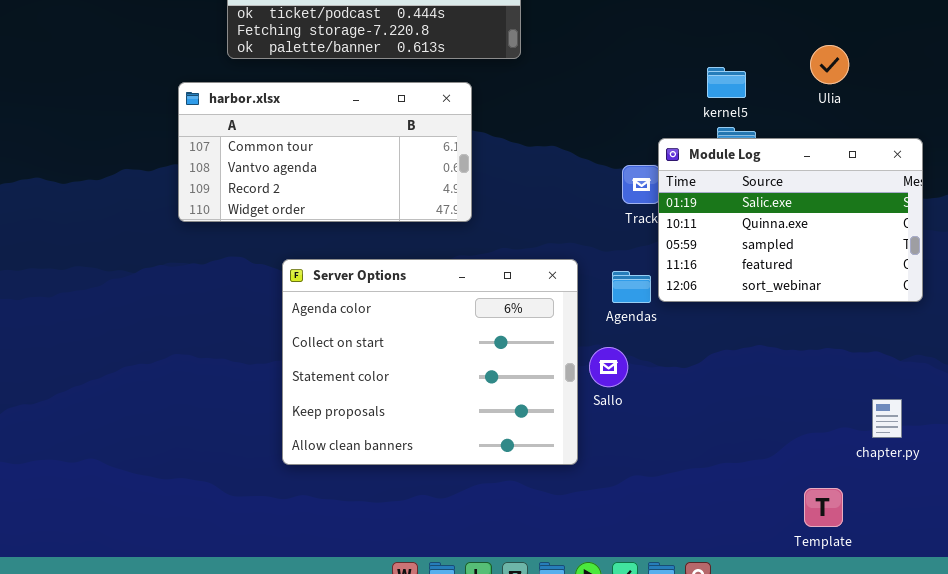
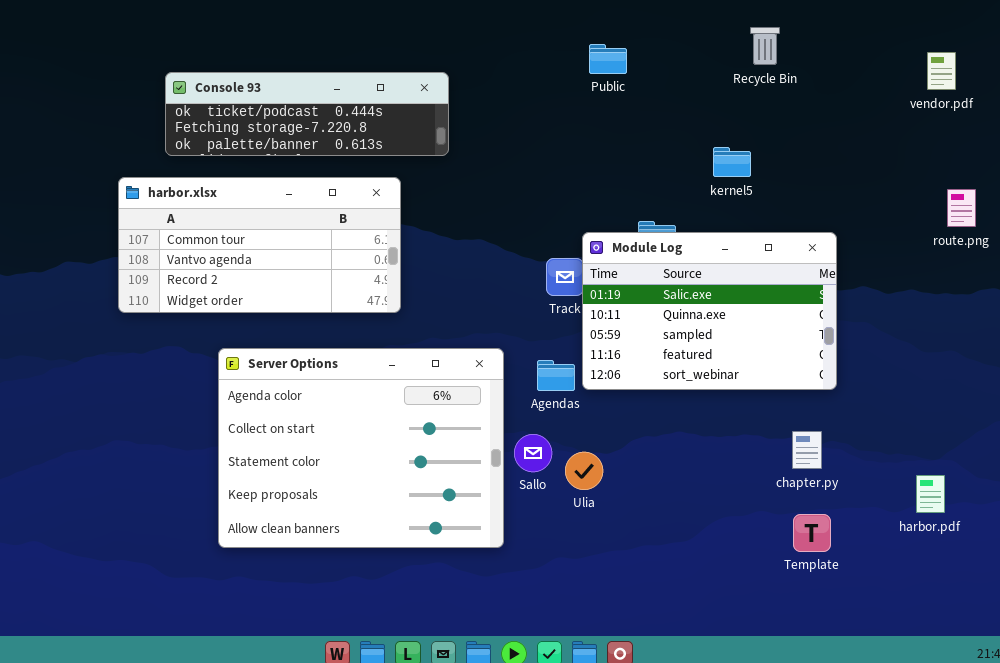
Ulia: [810,45,849,84] -> [565,452,603,490], moved
kernel5: [707,67,746,98] -> [713,147,751,177], moved
chapter.py: [872,399,902,438] -> [792,431,822,469], moved
Template: [804,488,843,527] -> [793,514,831,552], moved

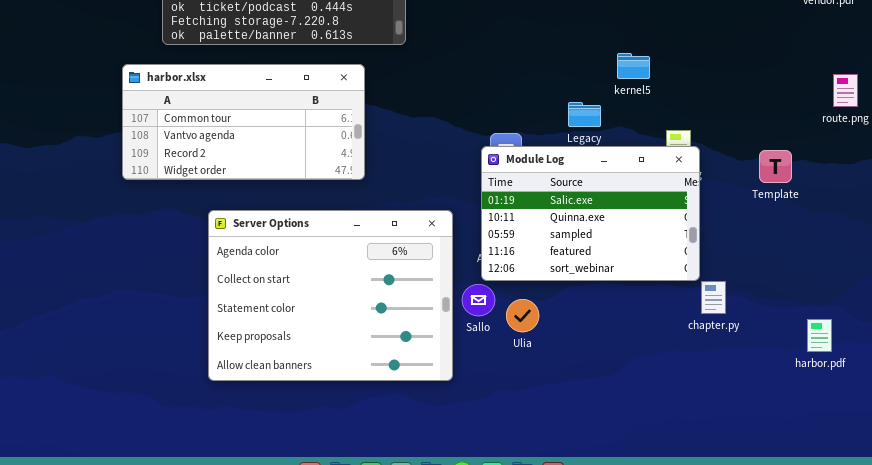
kernel5: [713,147,751,177] -> [617,53,650,79], moved
Module Log: [582,232,837,390] -> [481,146,700,281], moved
Template: [793,514,831,552] -> [759,150,792,183], moved

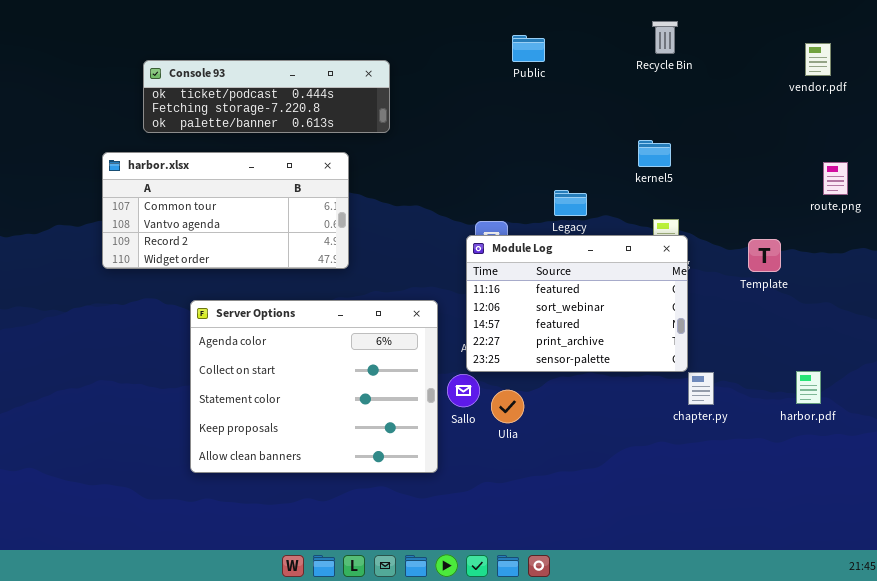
kernel5: [617,53,650,79] -> [638,140,671,167], moved
Module Log: [481,146,700,281] -> [466,235,688,372], scrolled down 3 rows
harbor.pdf: [807,319,832,352] -> [796,371,821,404], moved

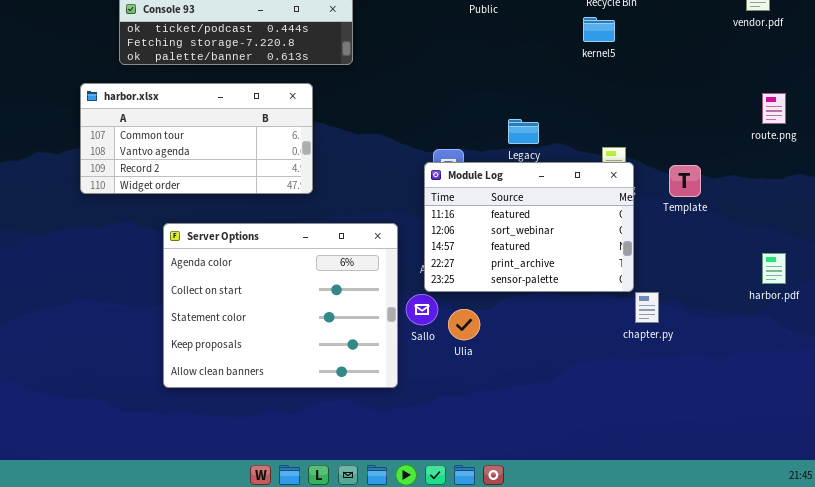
kernel5: [638,140,671,167] -> [583,17,615,42], moved
Template: [748,239,781,272] -> [669,165,701,197], moved
harbor.pdf: [796,371,821,404] -> [762,253,786,284], moved

